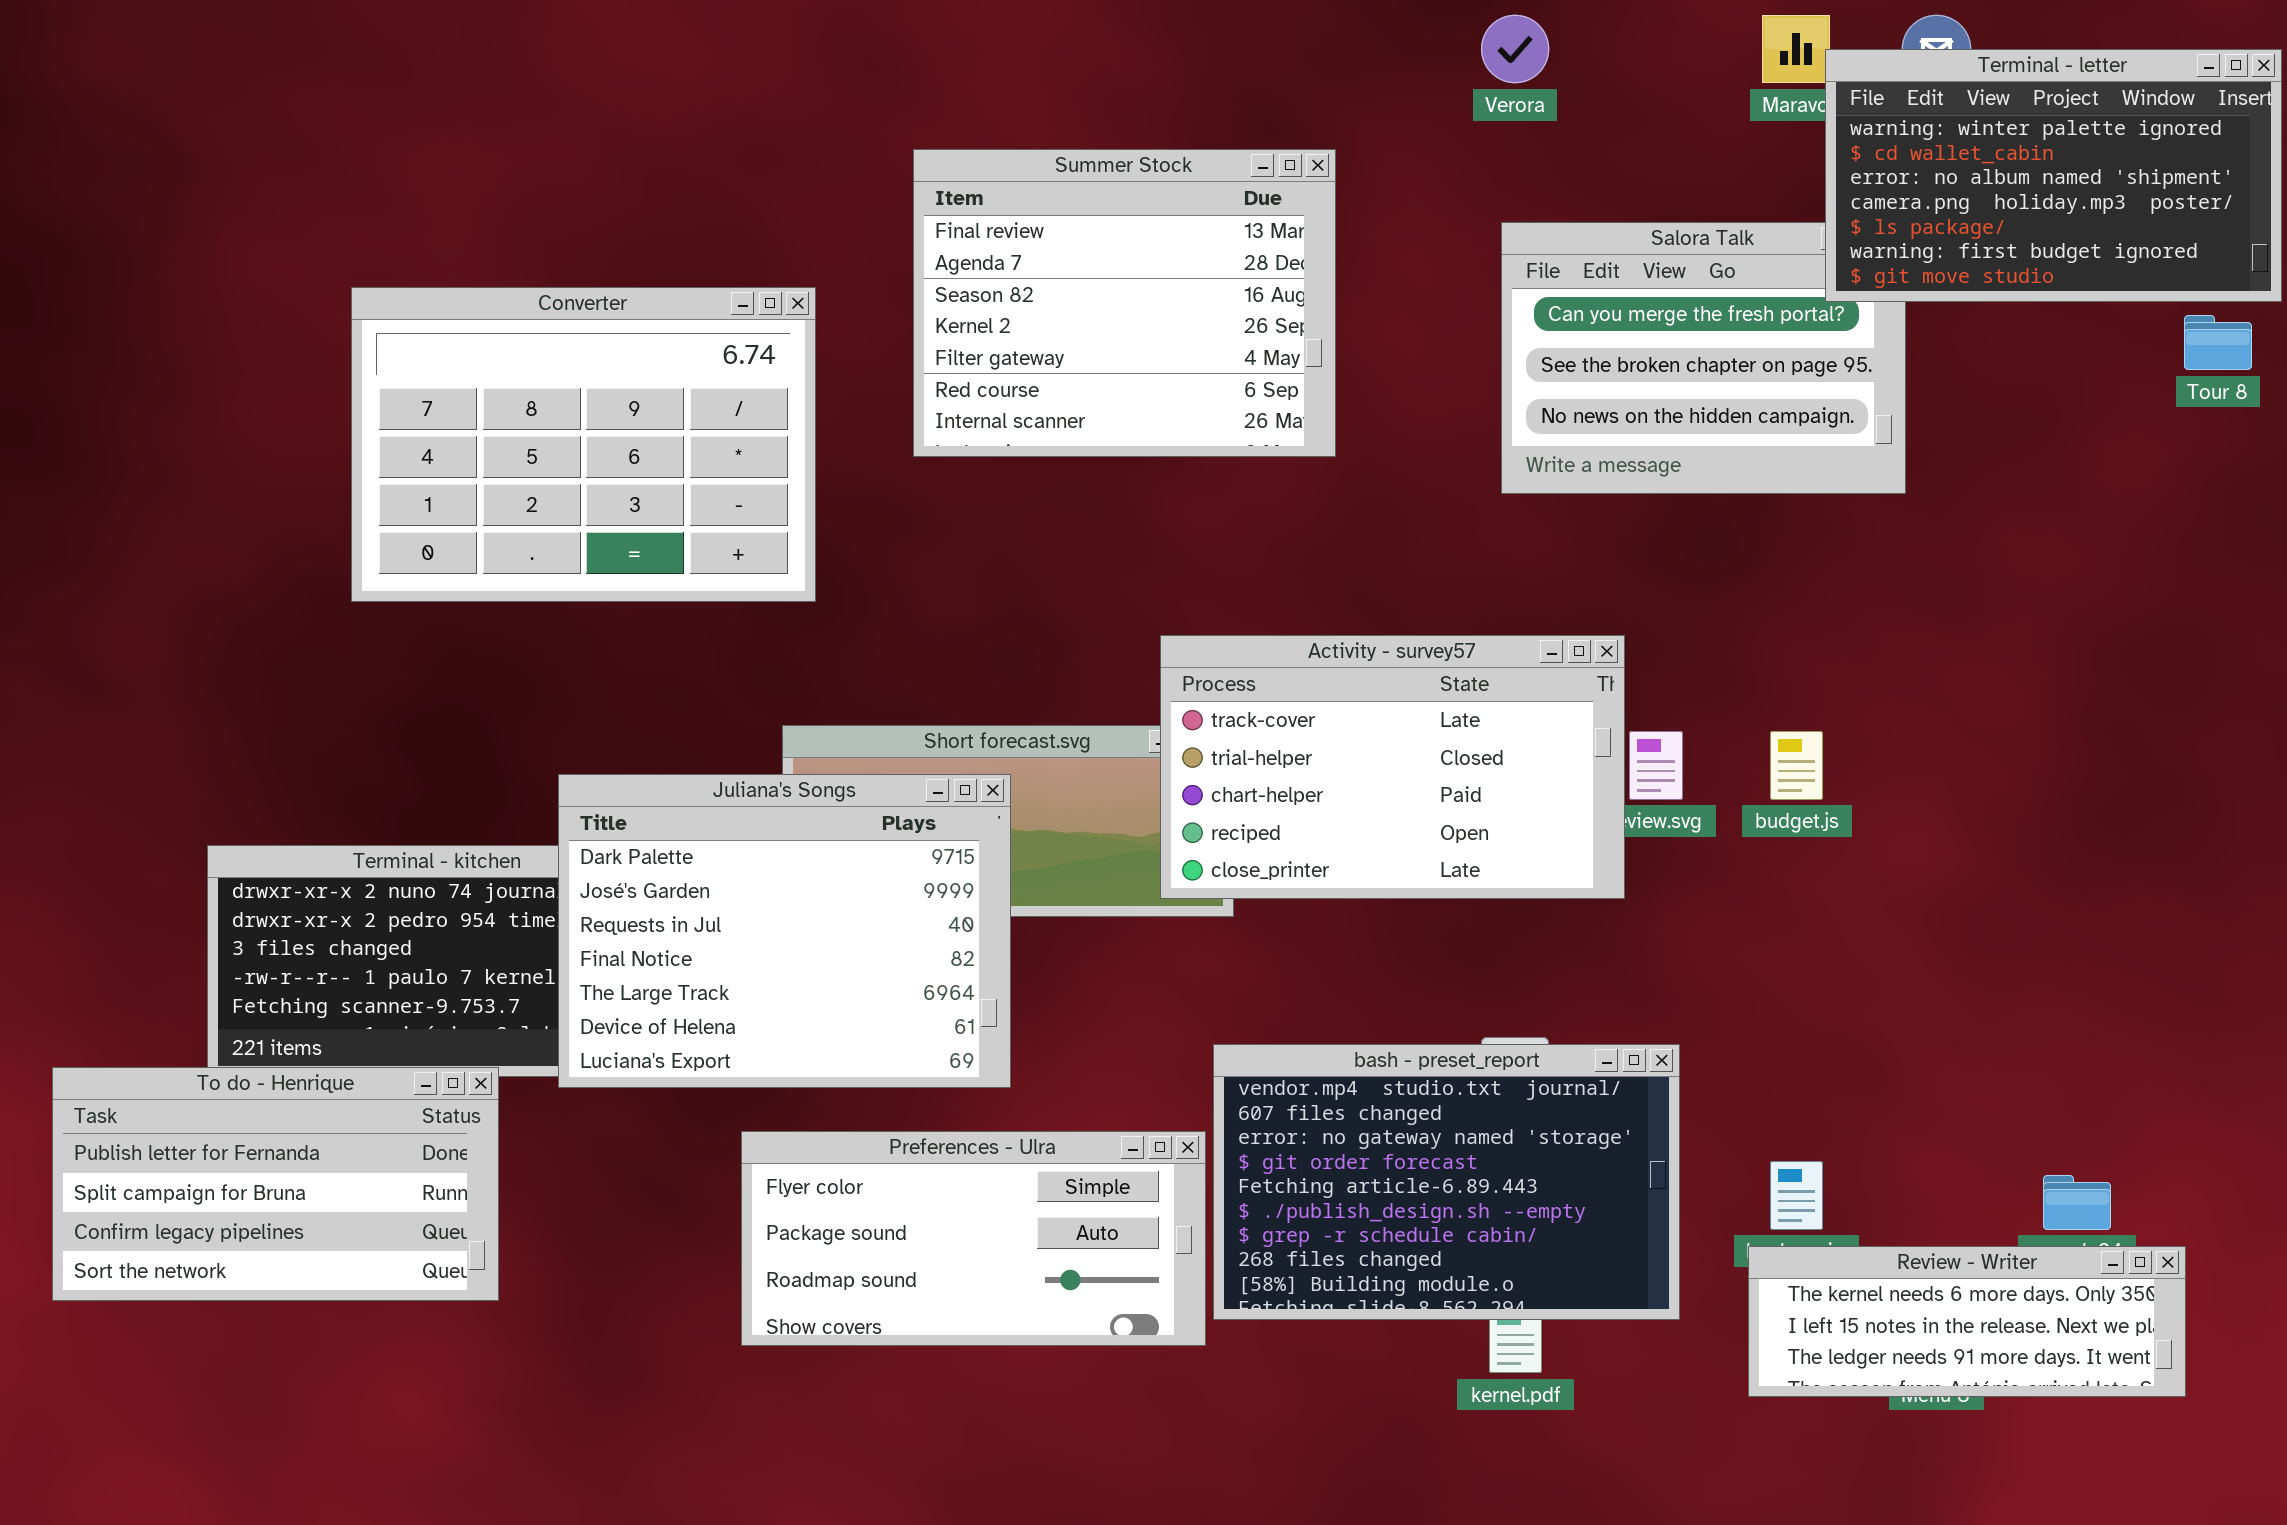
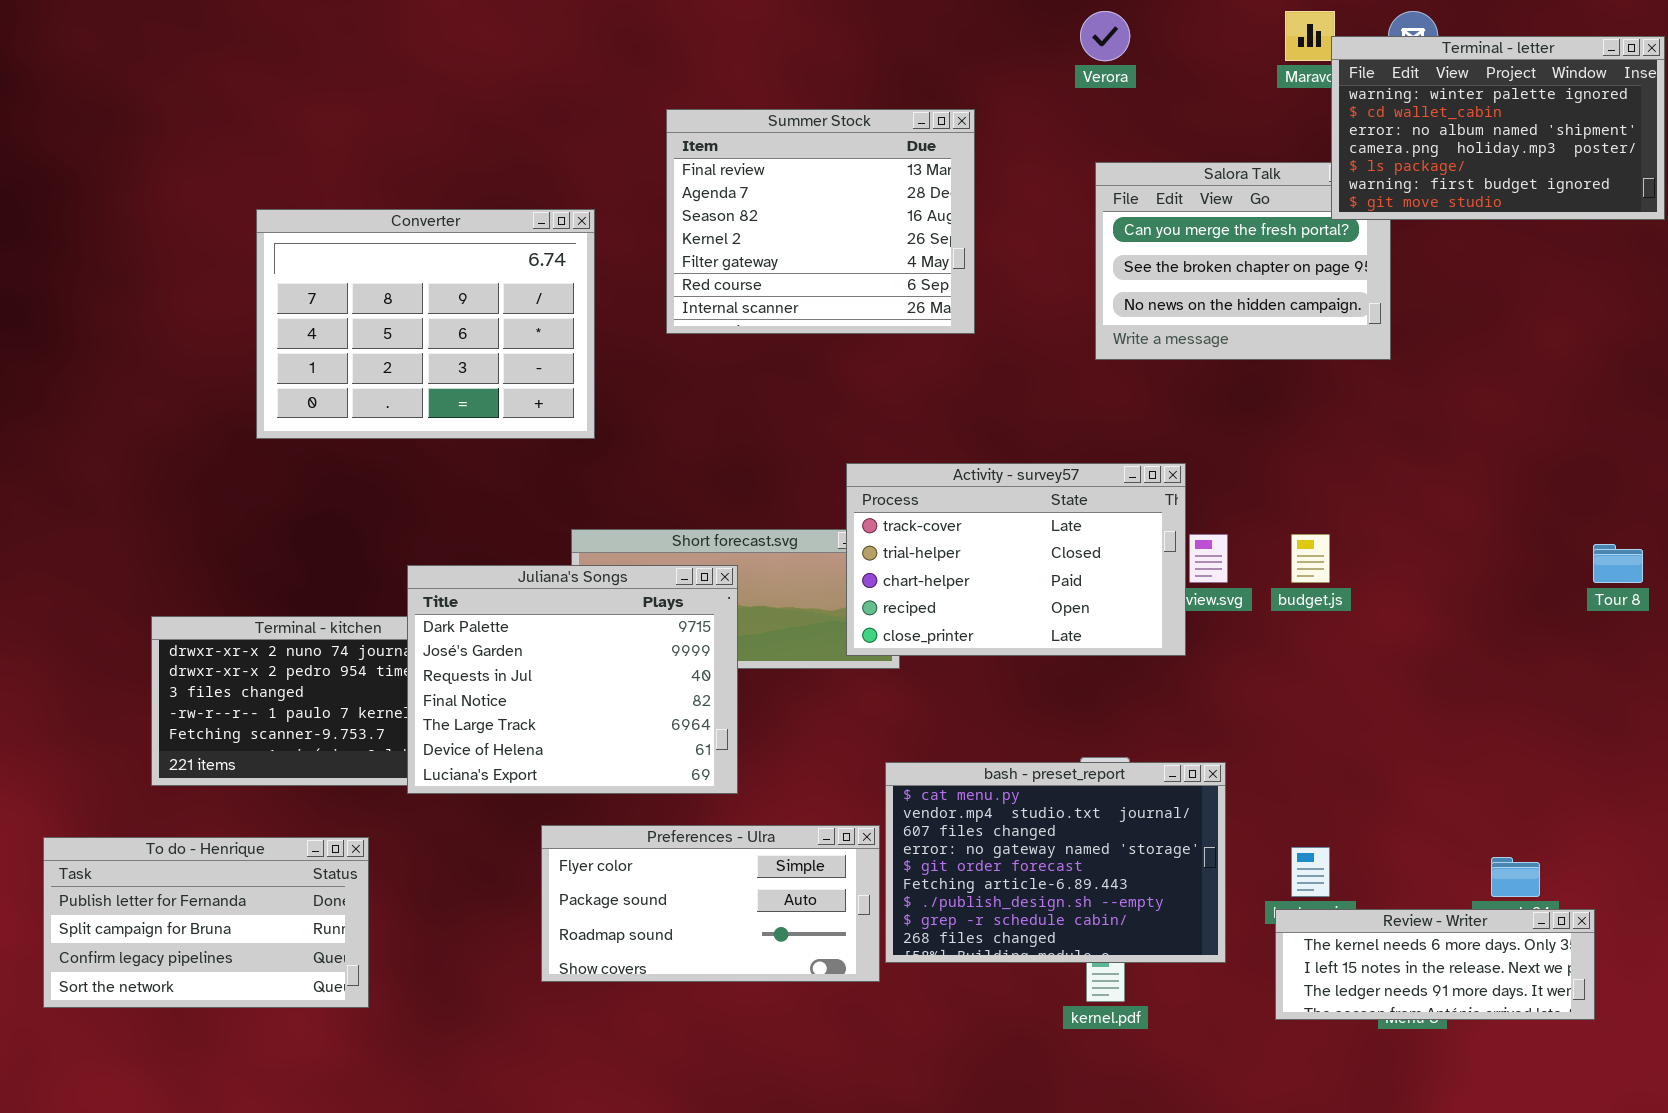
Tour 8: [2184,315,2252,370] -> [1593,544,1643,583], moved
bash - preset_report: [1213,1044,1680,1320] -> [885,762,1226,963], scrolled up 1 row
To do - Henrique: [52,1067,499,1301] -> [43,837,369,1008], moved

